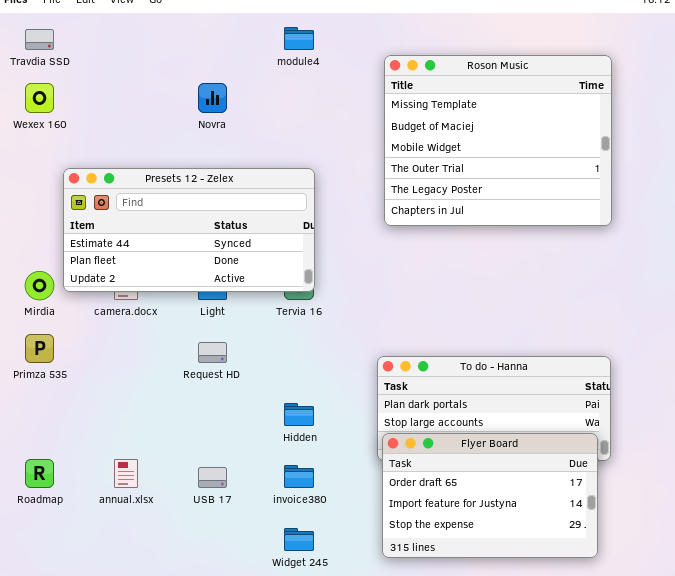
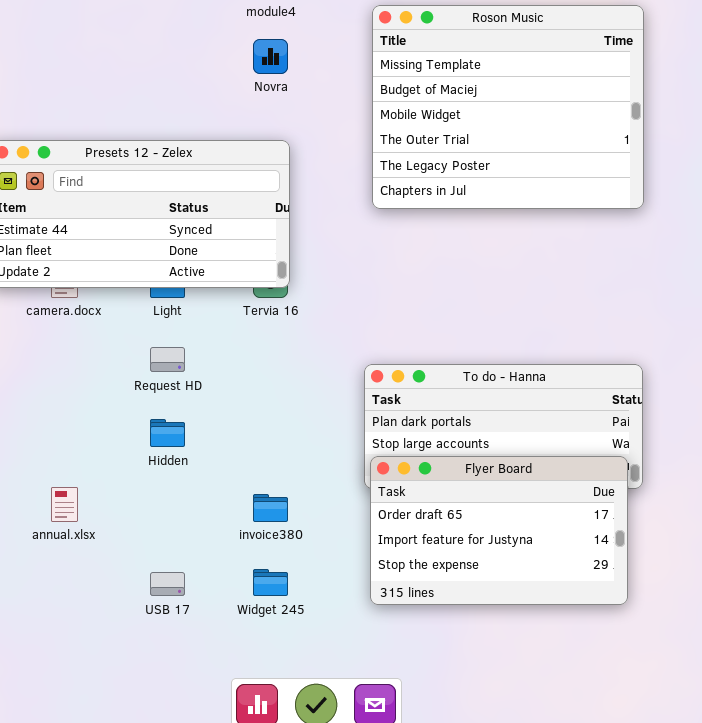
Novra: [198,83,227,113] -> [253,39,288,74], moved
Hidden: [284,403,314,426] -> [150,419,185,447], moved
USB 17: [198,467,227,488] -> [150,572,185,596], moved

